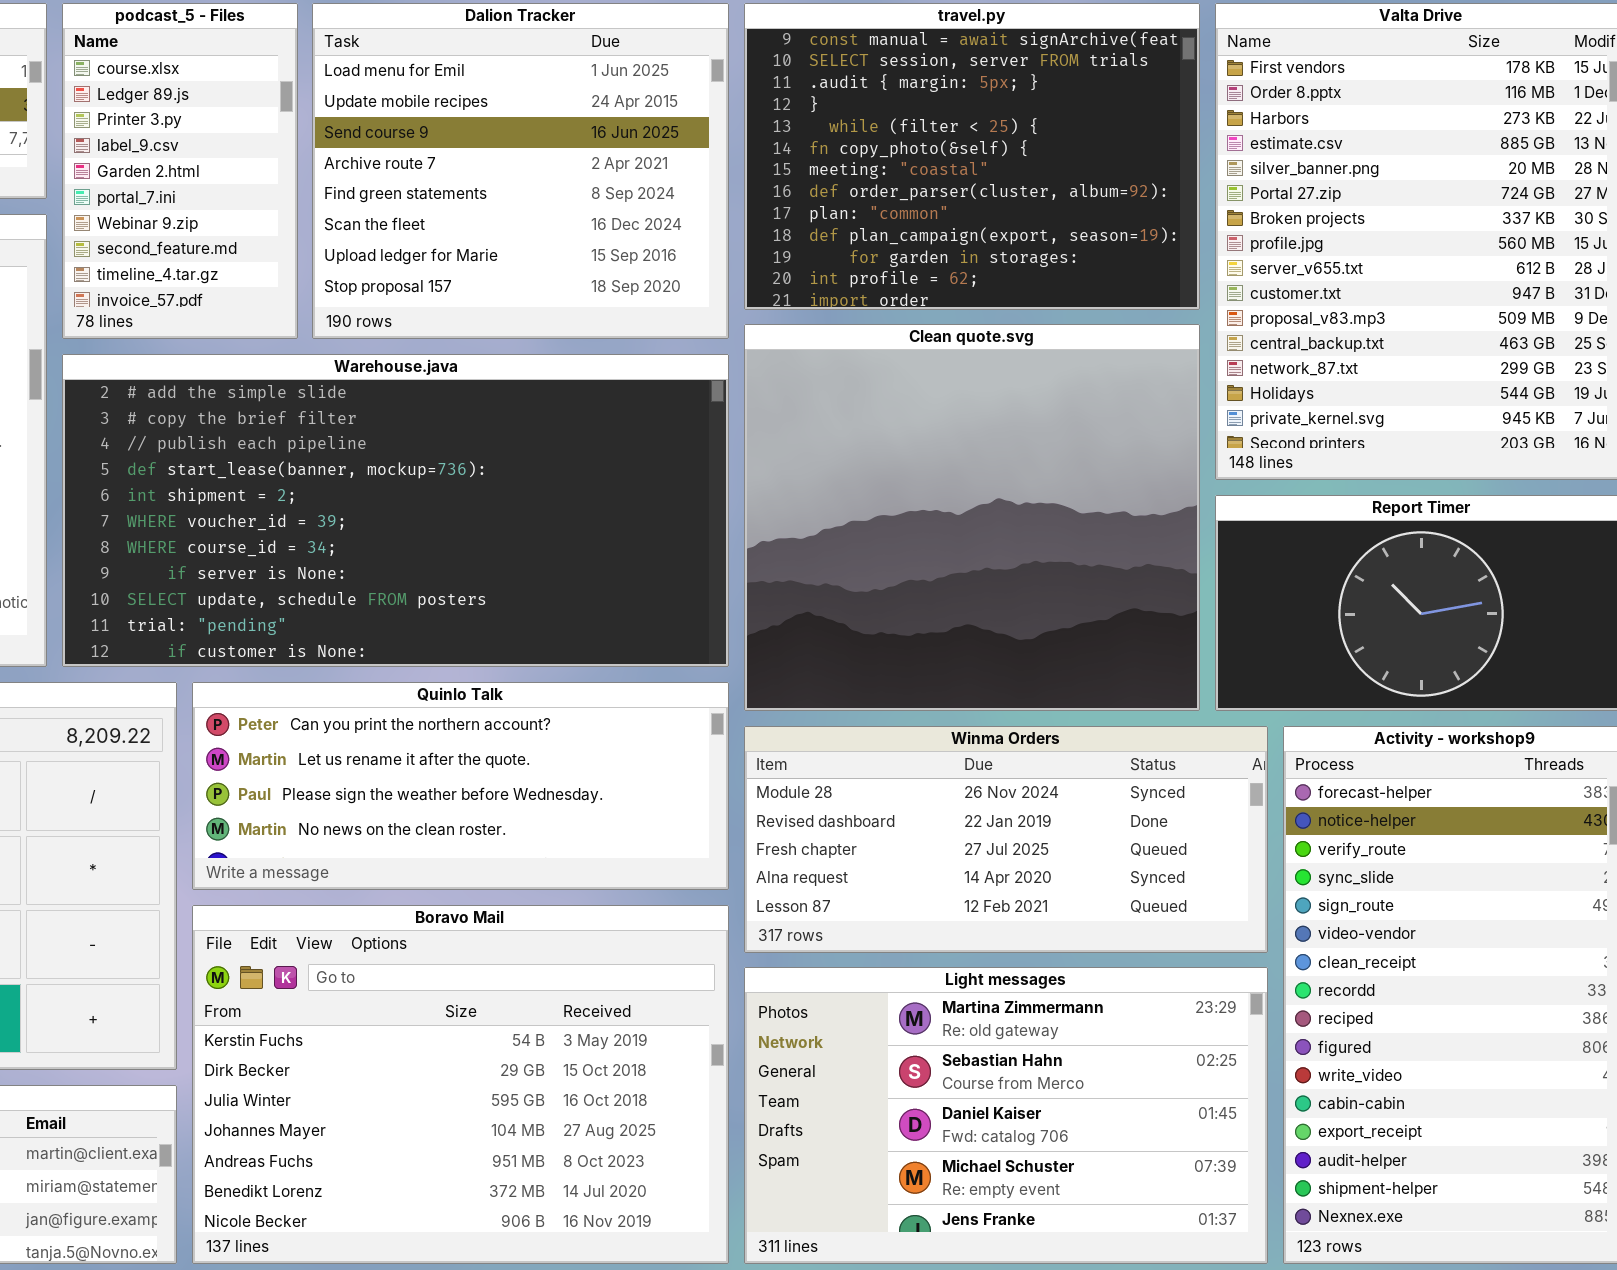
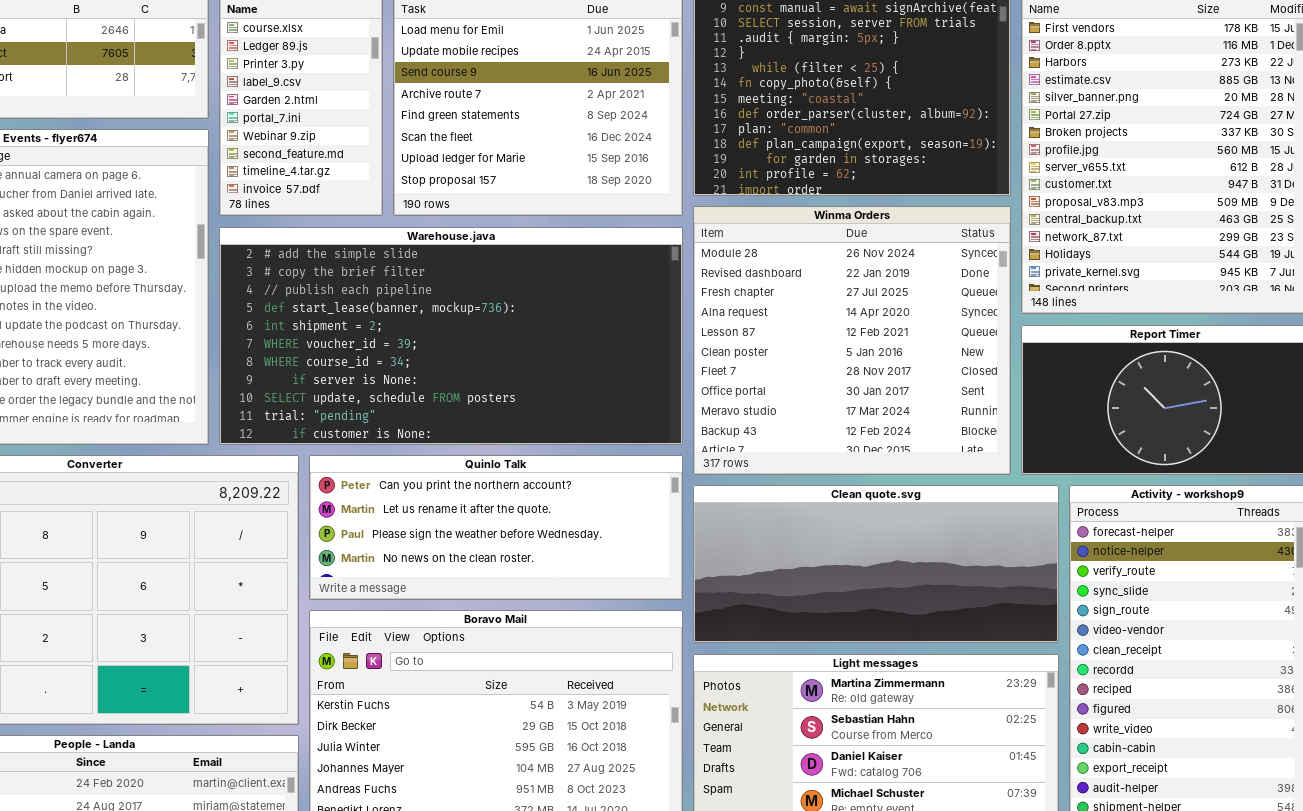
Clean quote.svg: [744,324,1200,711] -> [693,485,1059,643], moved, resized
Winma Orders: [744,726,1268,953] -> [693,206,1011,475], moved, resized

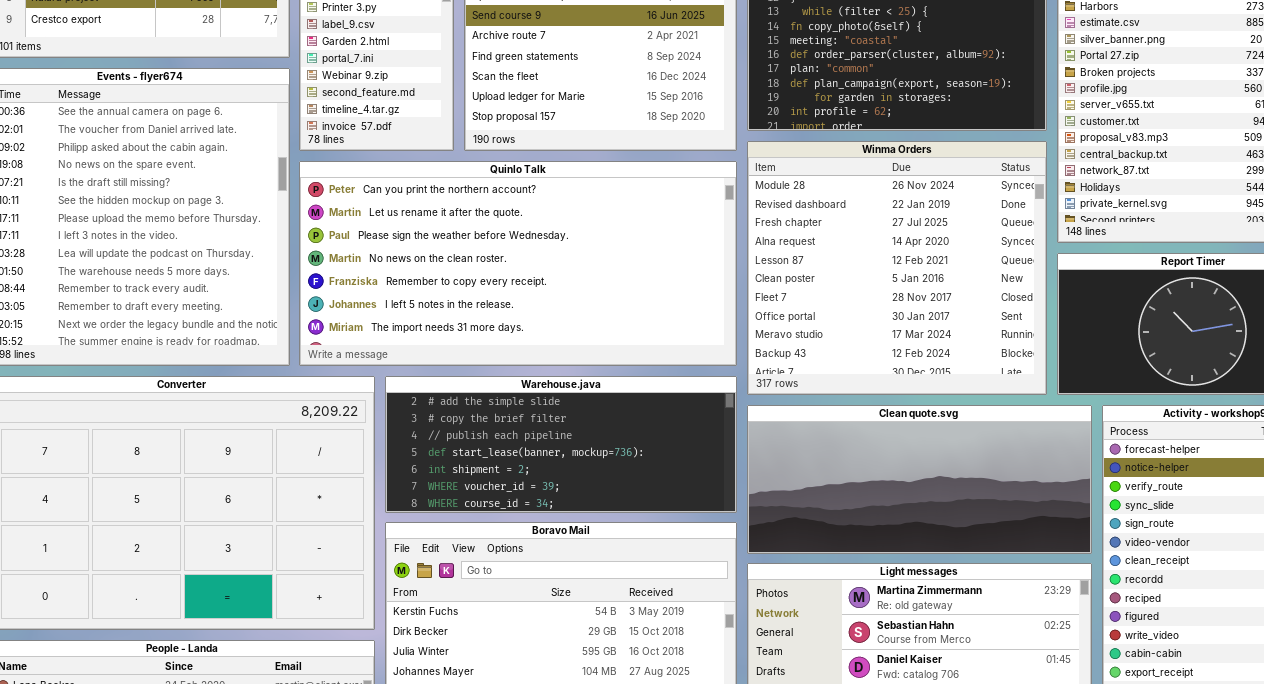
Warehouse.java: [219,227,683,445] -> [385,376,737,513], moved, resized
Quinlo Talk: [309,455,683,600] -> [299,161,737,366], moved, resized

